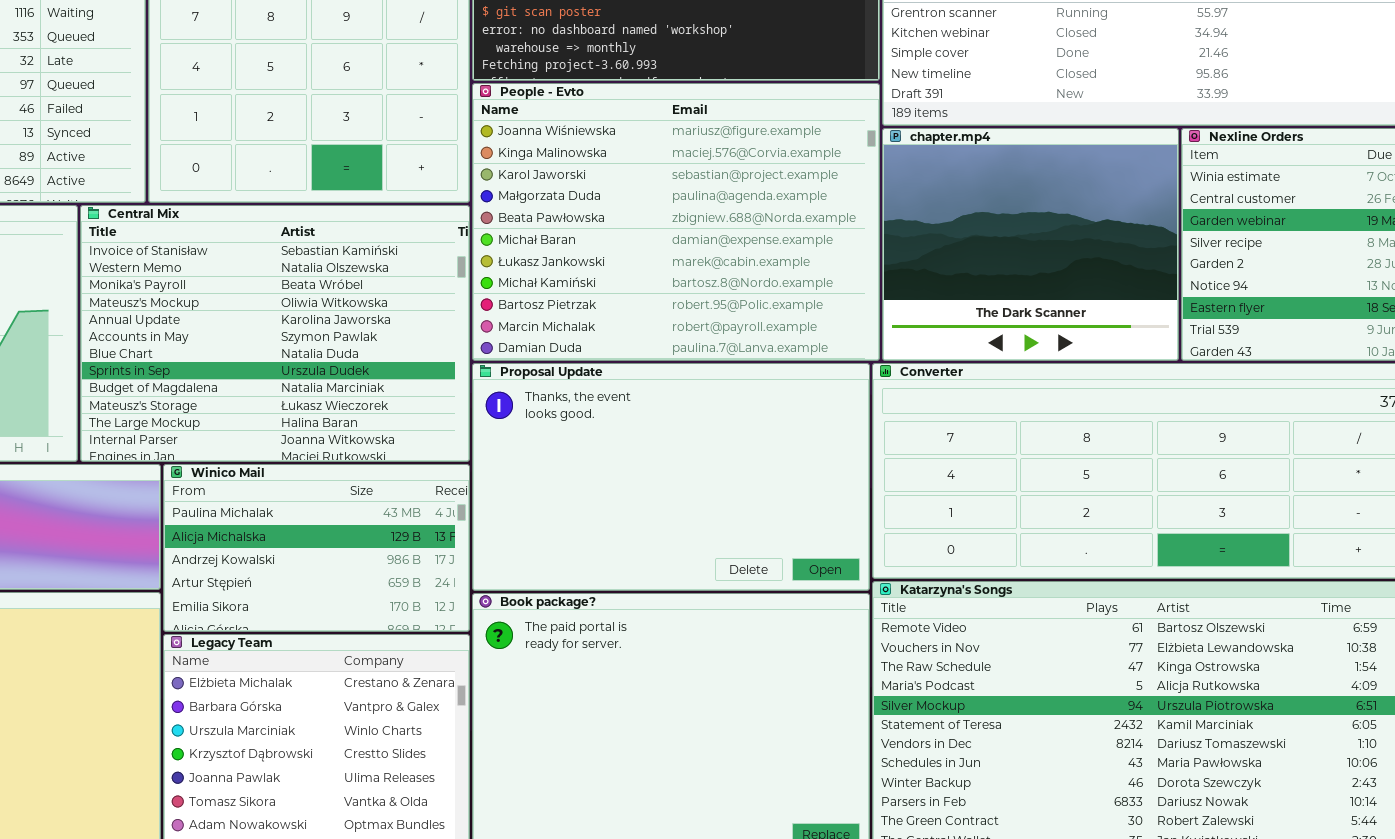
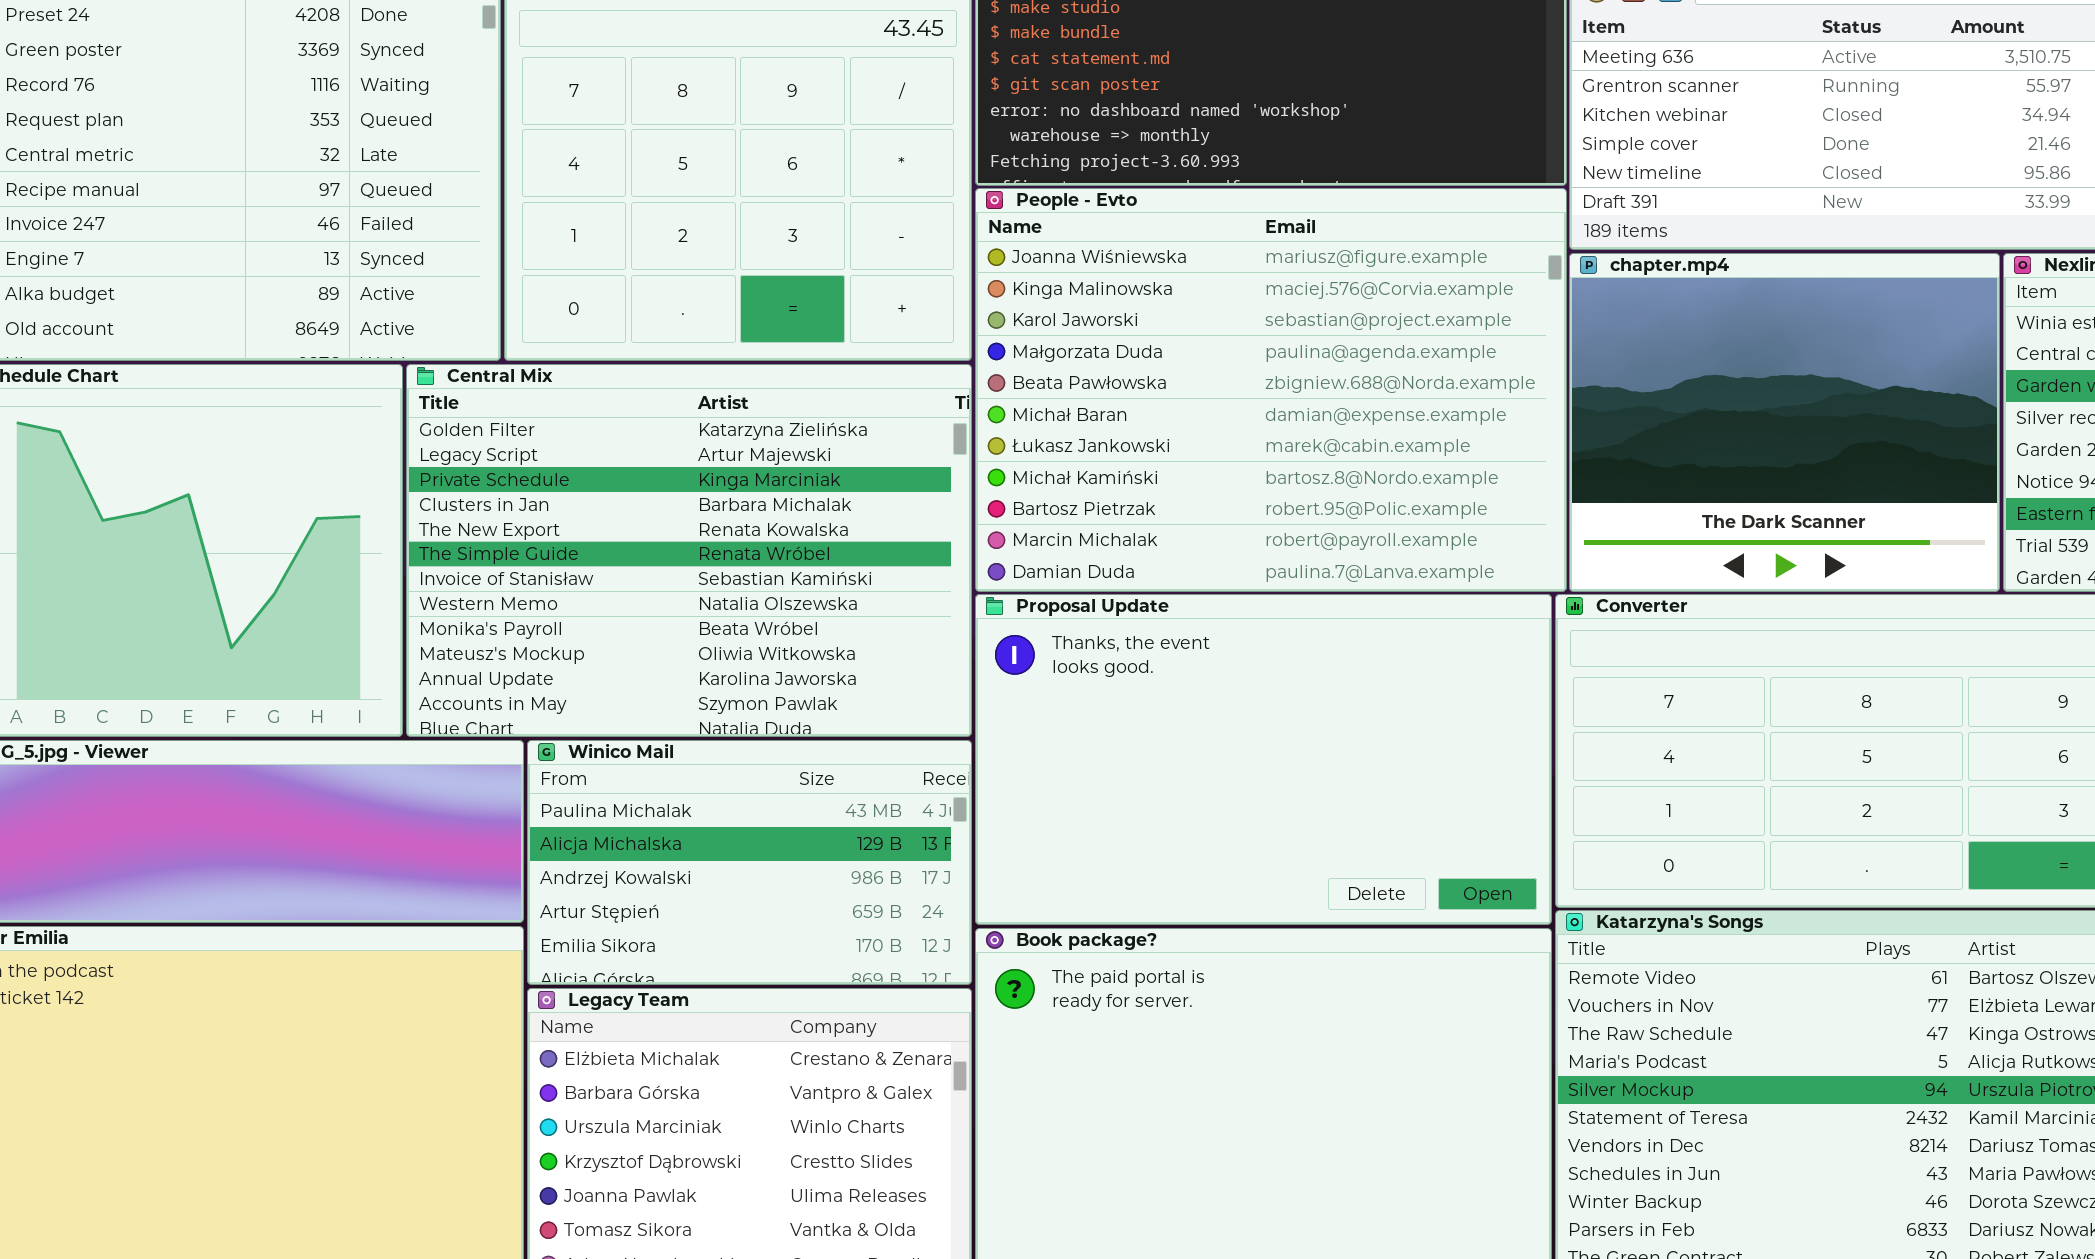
Central Mix: [80,205,470,462] -> [406,364,972,737], scrolled up 6 rows

